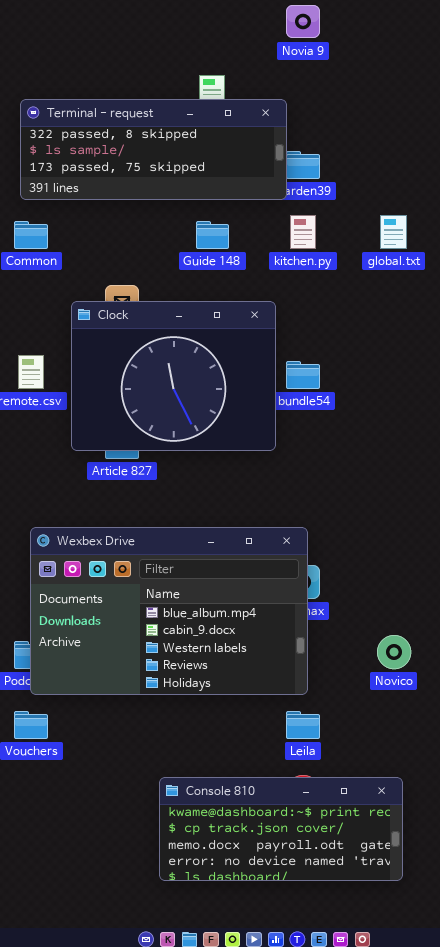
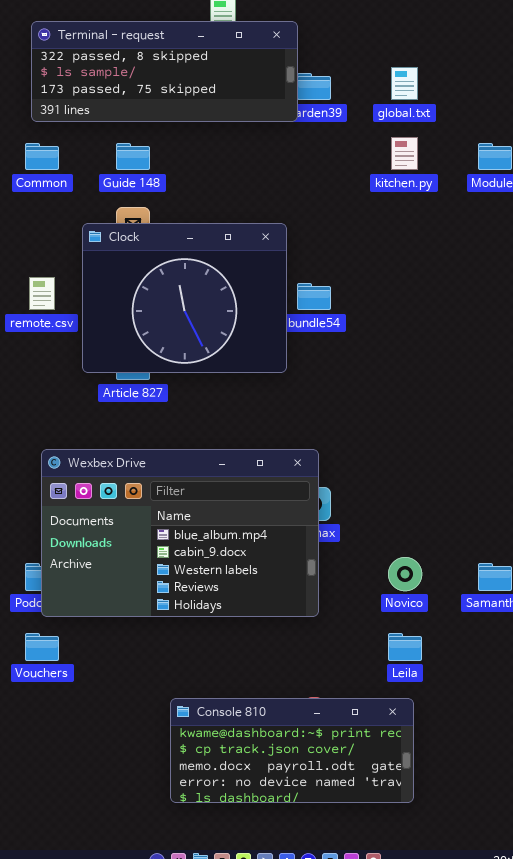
kitchen.py: [290,215,316,249] -> [391,137,418,170], moved
global.txt: [380,215,407,249] -> [391,67,418,100], moved
Guide 148: [196,221,229,249] -> [116,143,150,170], moved
Leila: [286,711,320,739] -> [388,633,422,661], moved

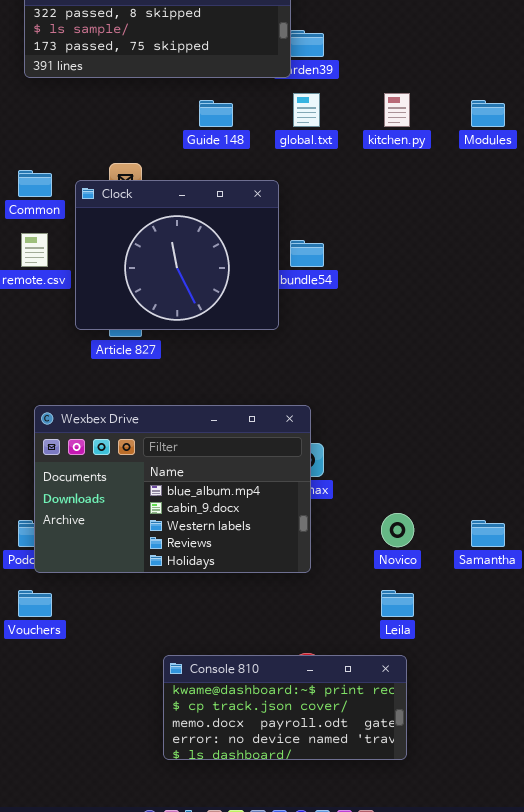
global.txt: [391,67,418,100] -> [293,93,320,127], moved
Common: [25,143,59,170] -> [18,170,52,197], moved
Guide 148: [116,143,150,170] -> [199,100,233,127], moved

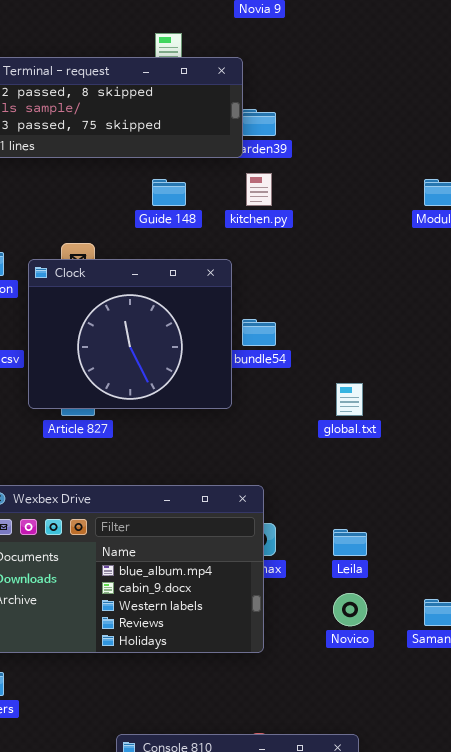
global.txt: [293,93,320,127] -> [336,383,363,416], moved
kitchen.py: [384,93,410,127] -> [246,173,272,206], moved
Leila: [381,590,414,617] -> [333,529,367,556], moved

